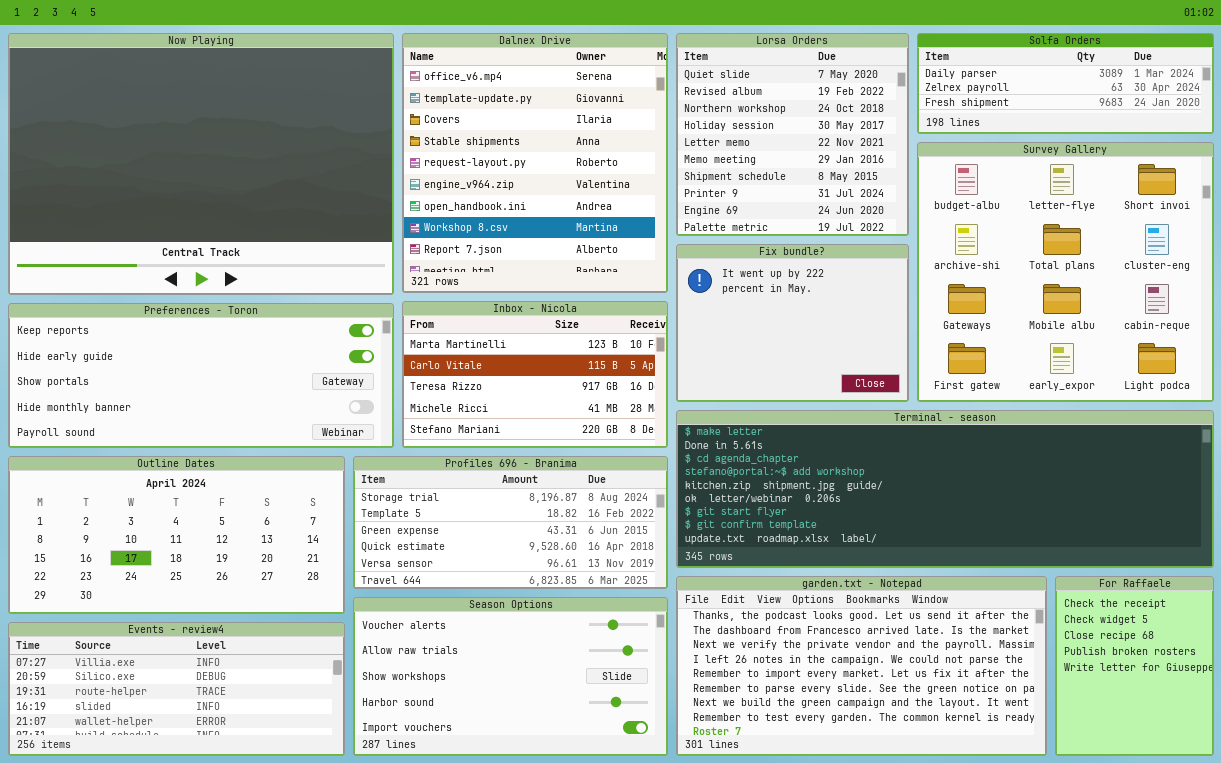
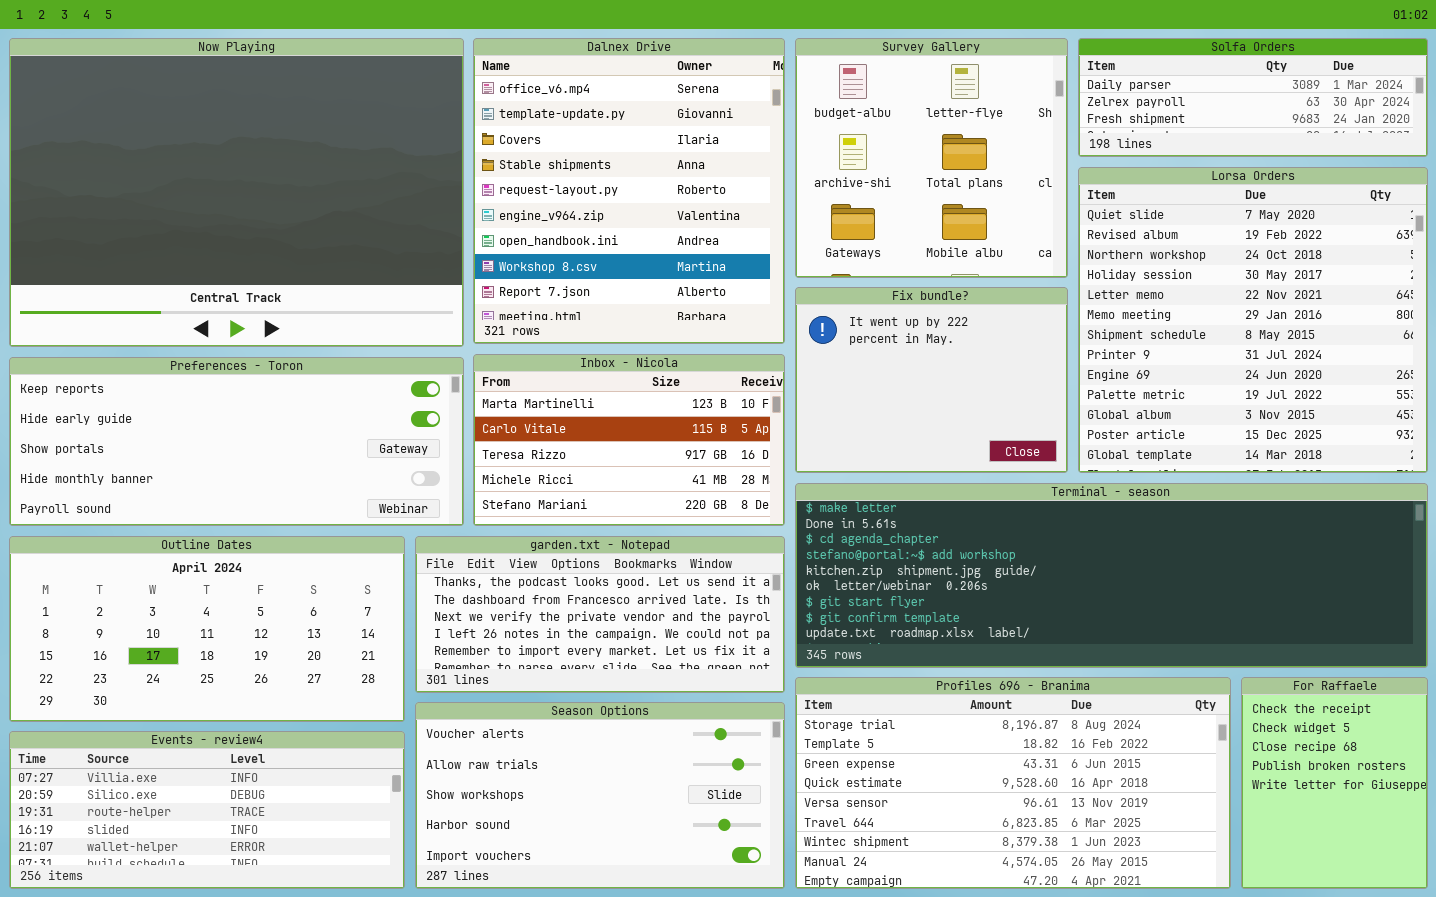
Lorsa Orders: [676,33,909,236] -> [1078,167,1428,473], moved, resized
Survey Gallery: [917,142,1214,402] -> [795,38,1068,278], moved, resized
Profiles 696 - Branima: [353,456,668,589] -> [795,677,1231,889], moved, resized
garden.txt - Notepad: [676,576,1047,756] -> [415,536,785,693], moved, resized

